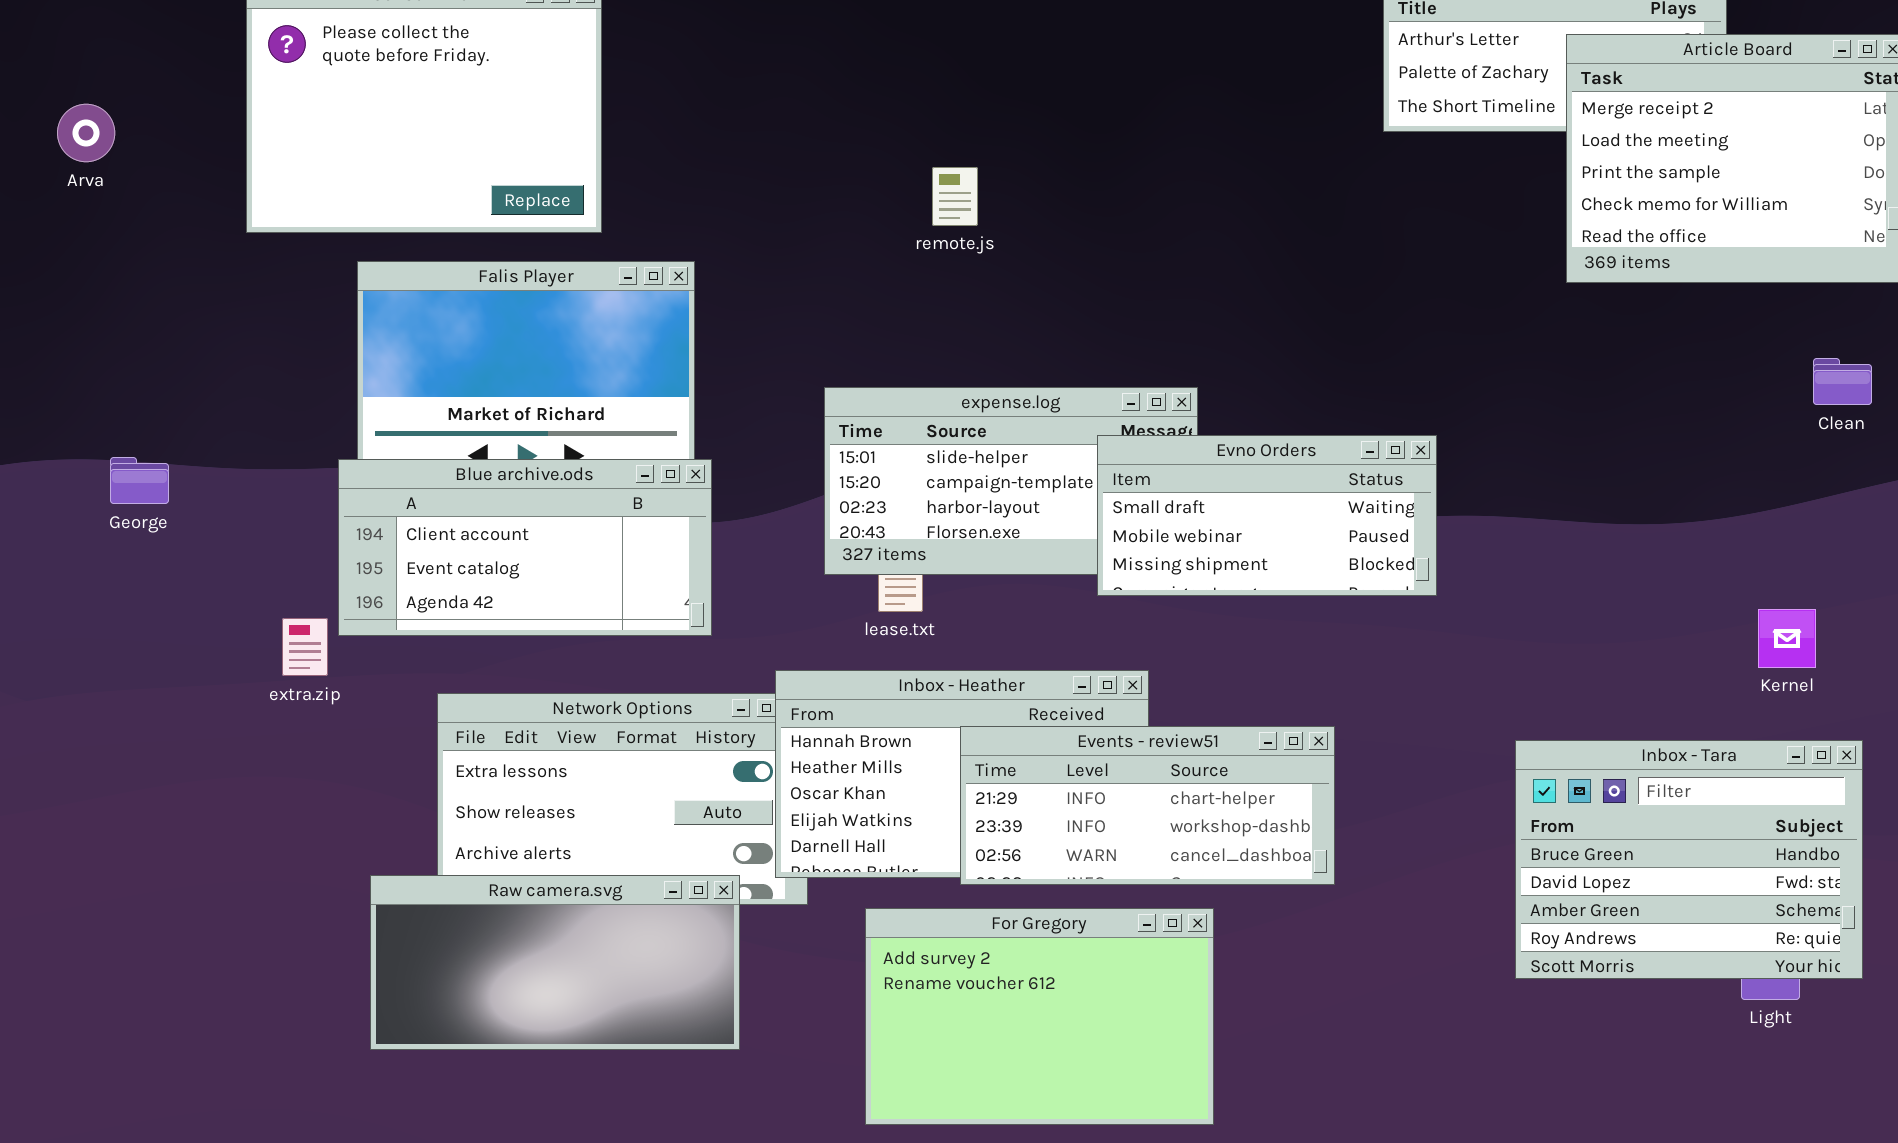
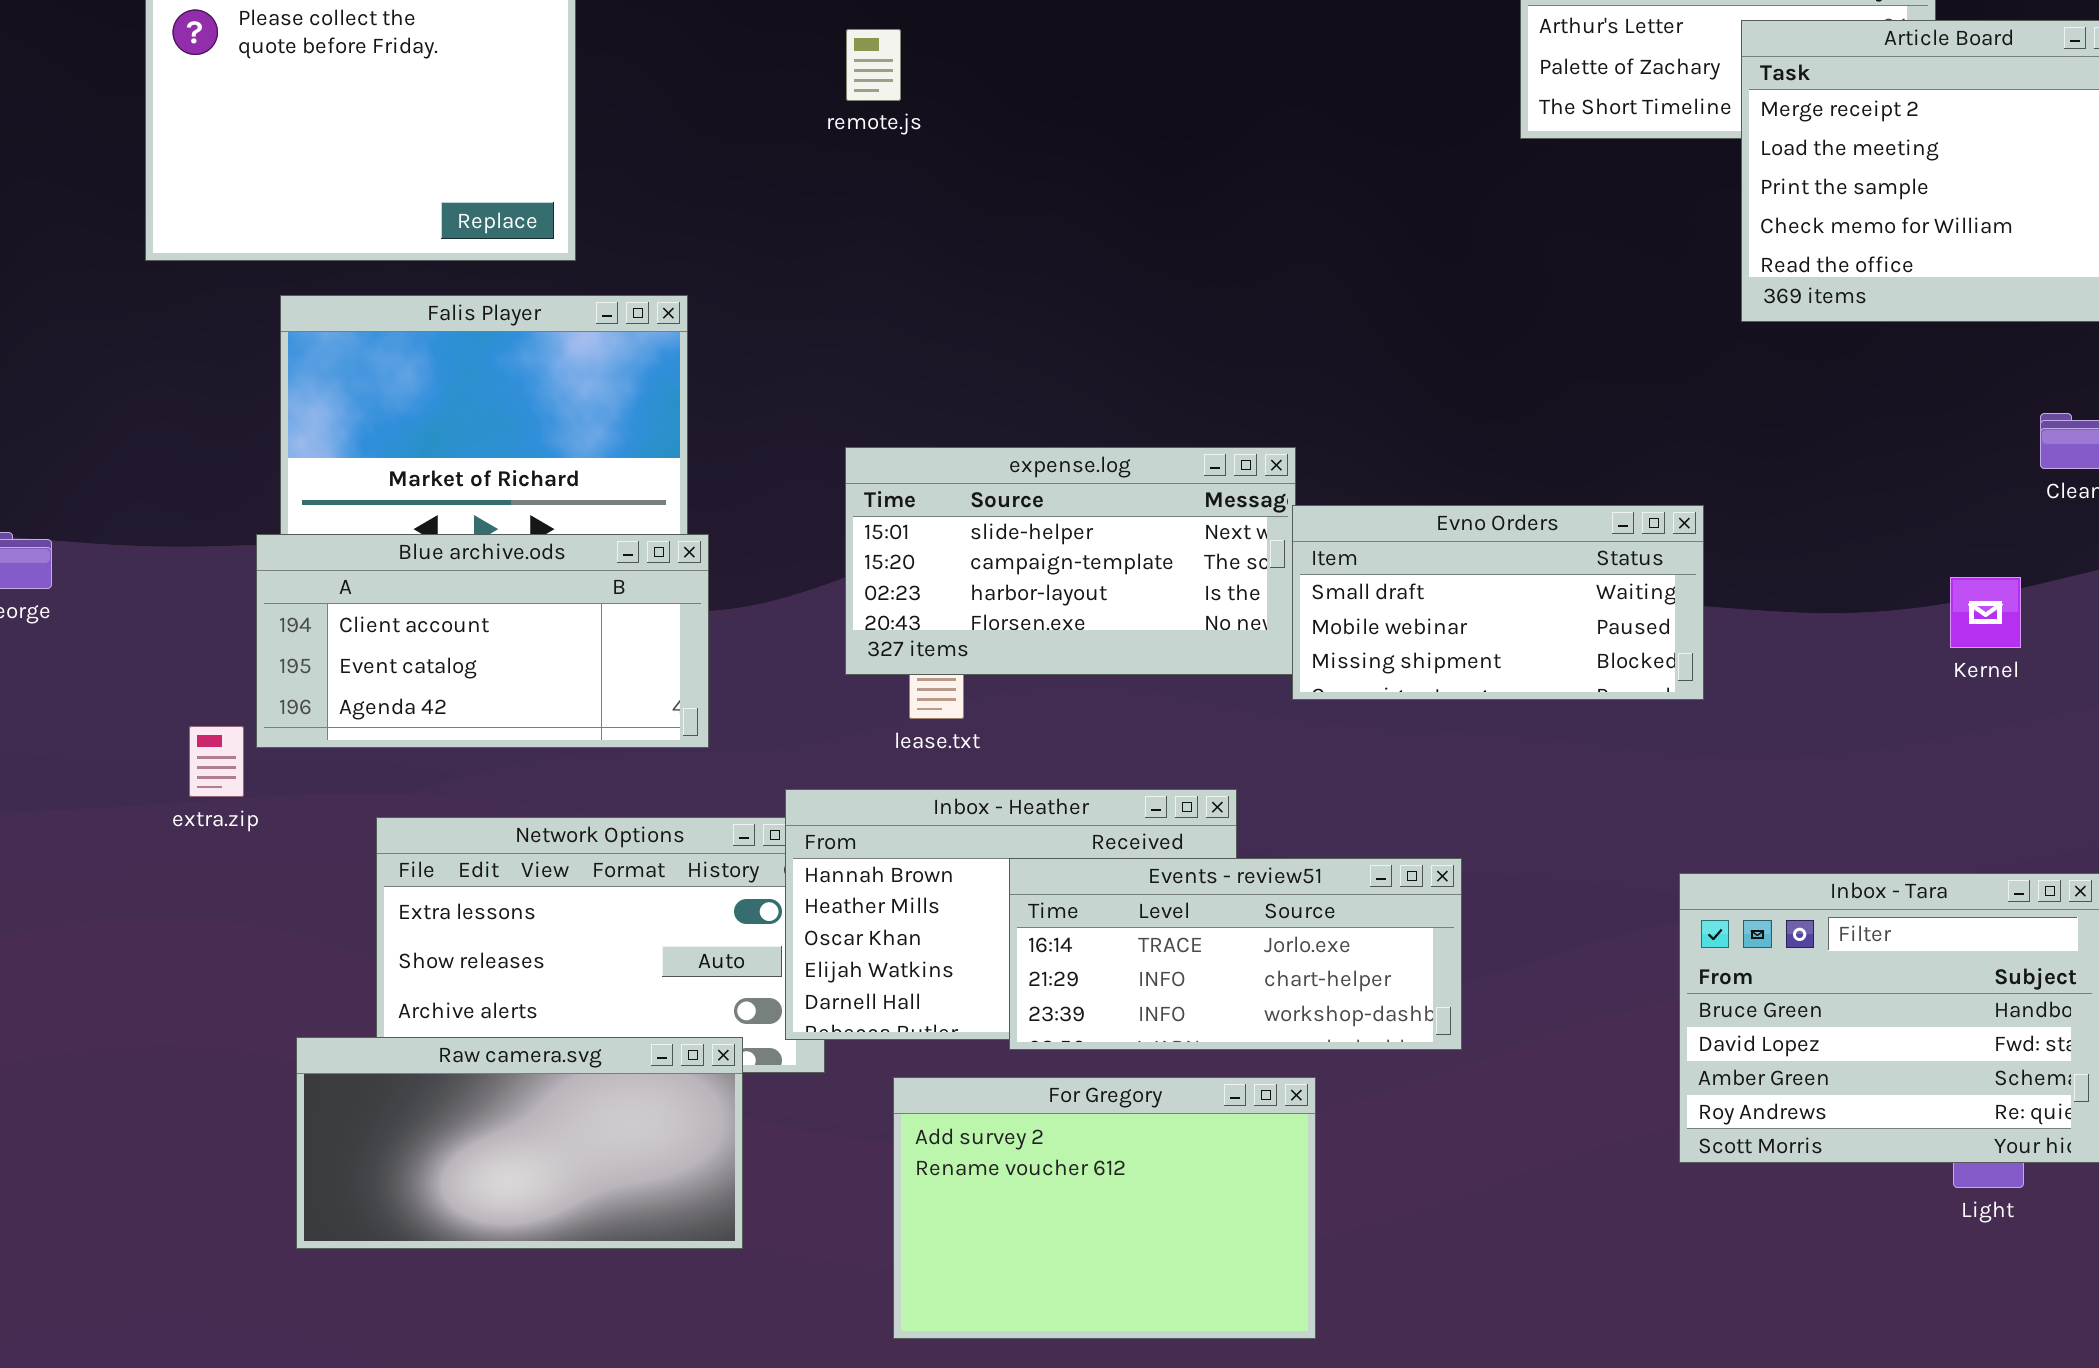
remote.js: [932,167,978,226] -> [846,29,901,101], moved
Evno Orders: [1097,435,1437,596] -> [1292,505,1704,700], moved
Kernel: [1758,609,1816,668] -> [1950,577,2021,648], moved
Events - review51: [960,726,1335,885] -> [1009,858,1462,1050], scrolled up 1 row

